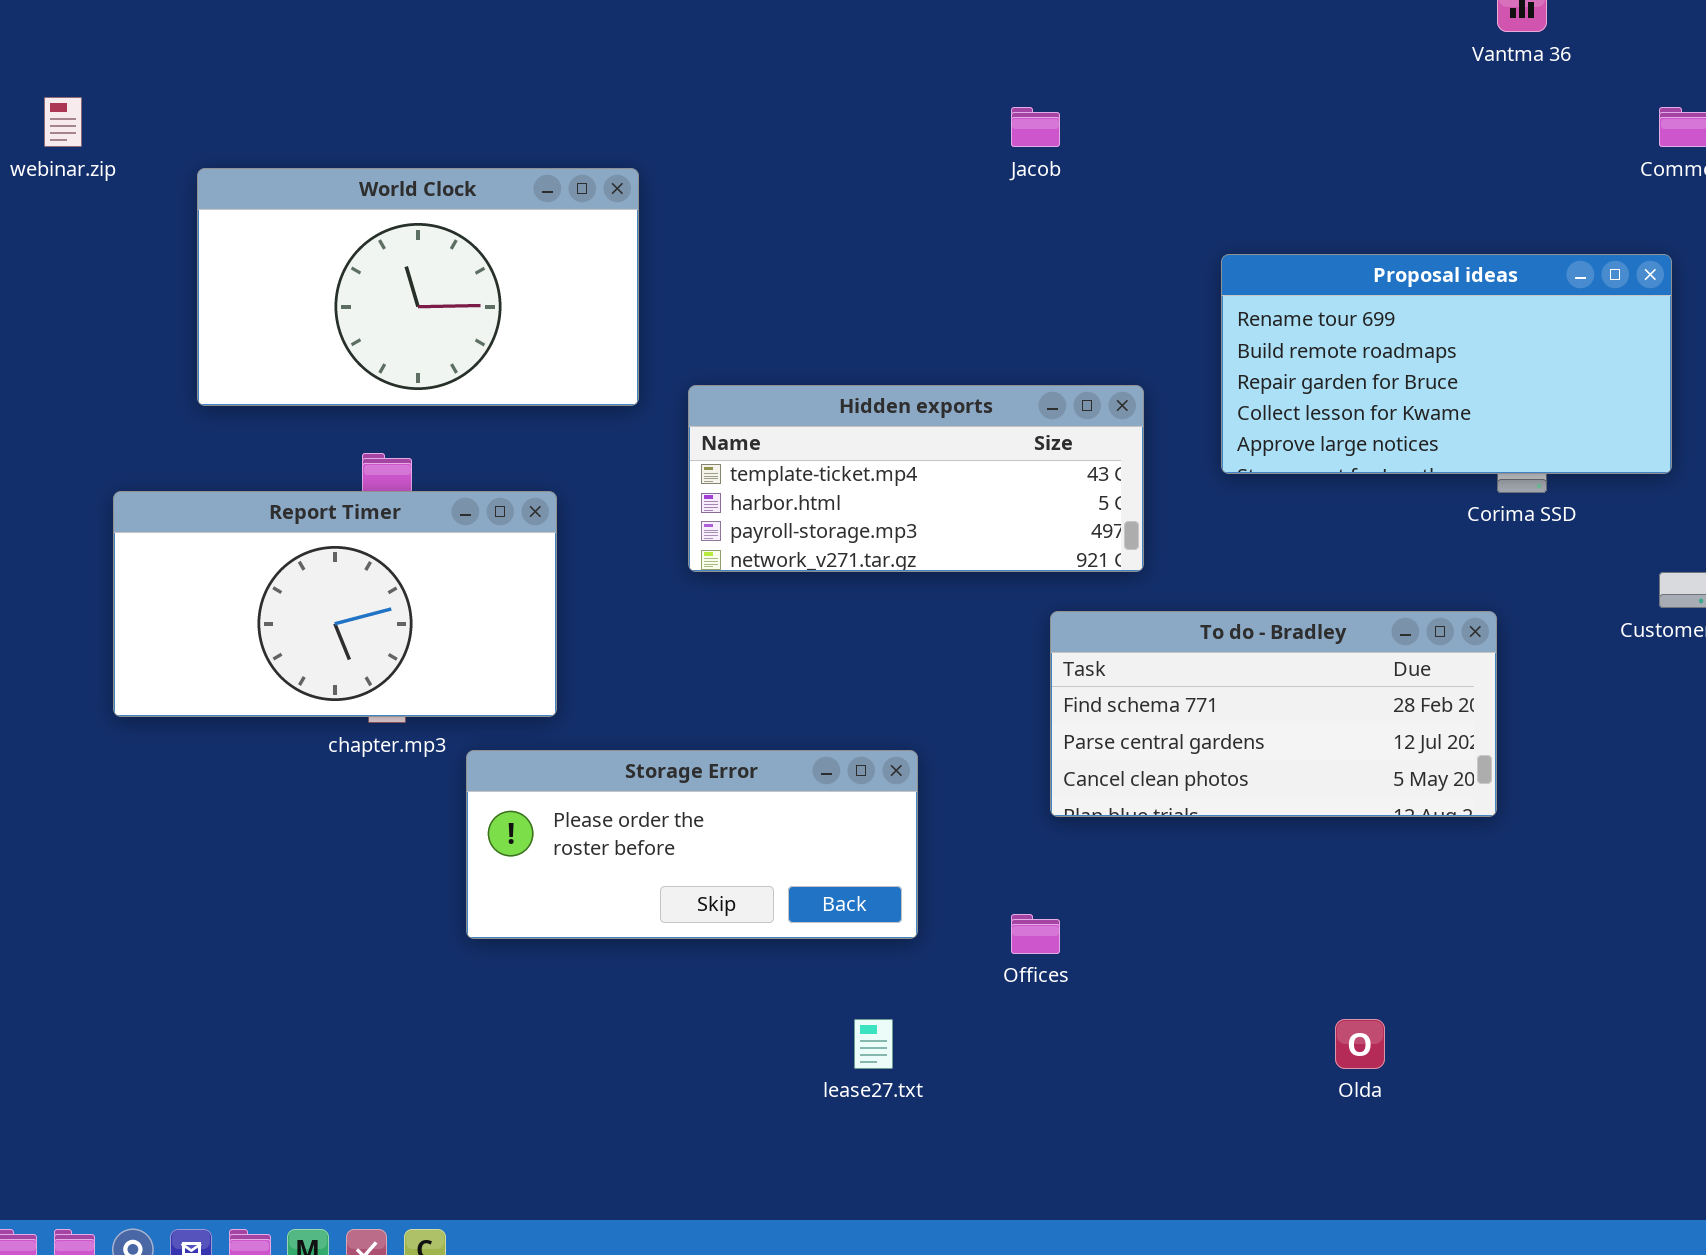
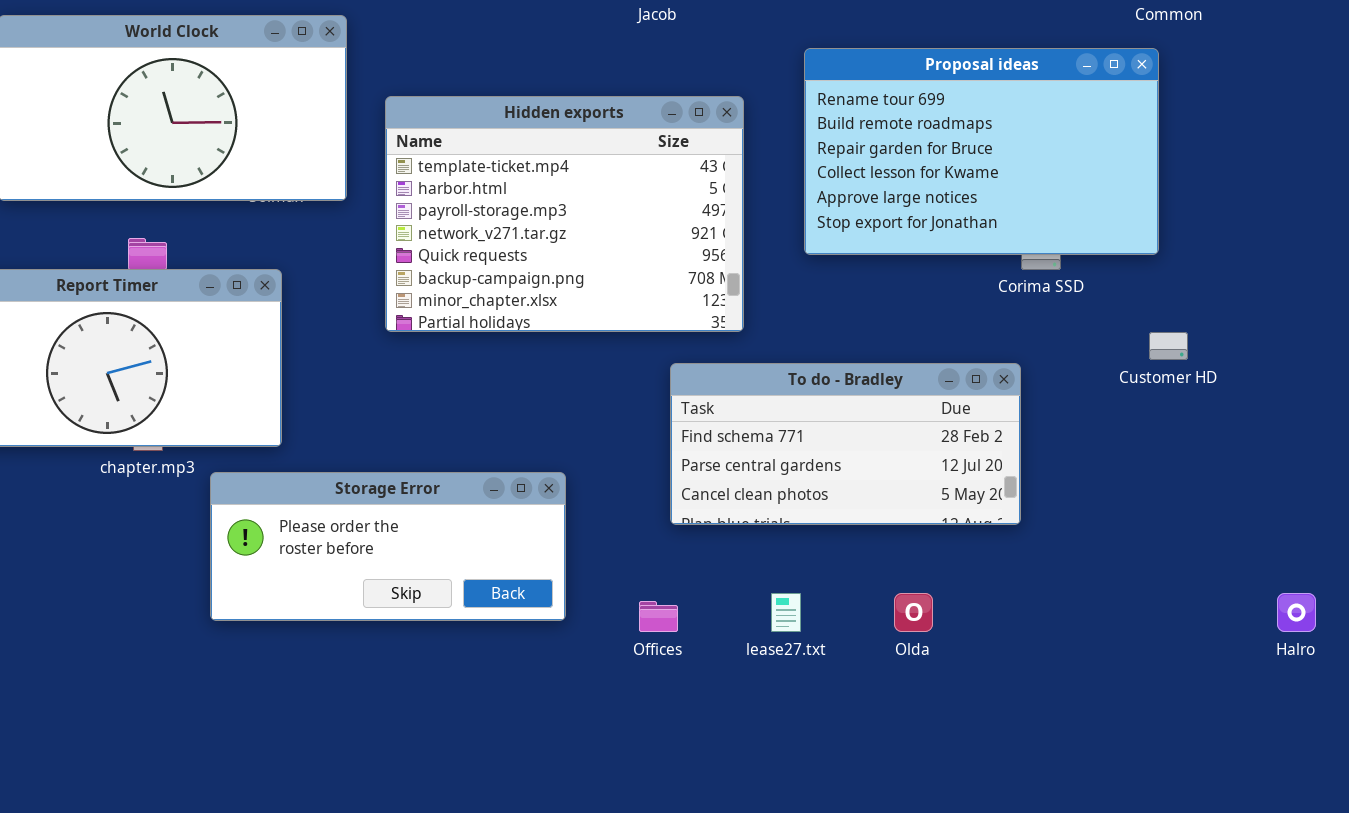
Proposal ideas: [1221,254,1672,474] -> [804,48,1159,255], resized
Hidden exports: [688,385,1144,572] -> [385,96,744,332], resized
lease27.txt: [854,1019,893,1069] -> [771,593,801,632], moved
Olda: [1335,1019,1385,1069] -> [894,593,933,632], moved

